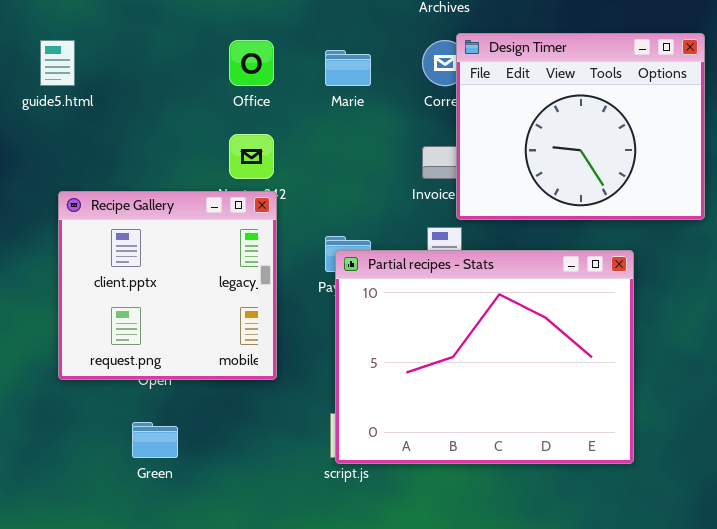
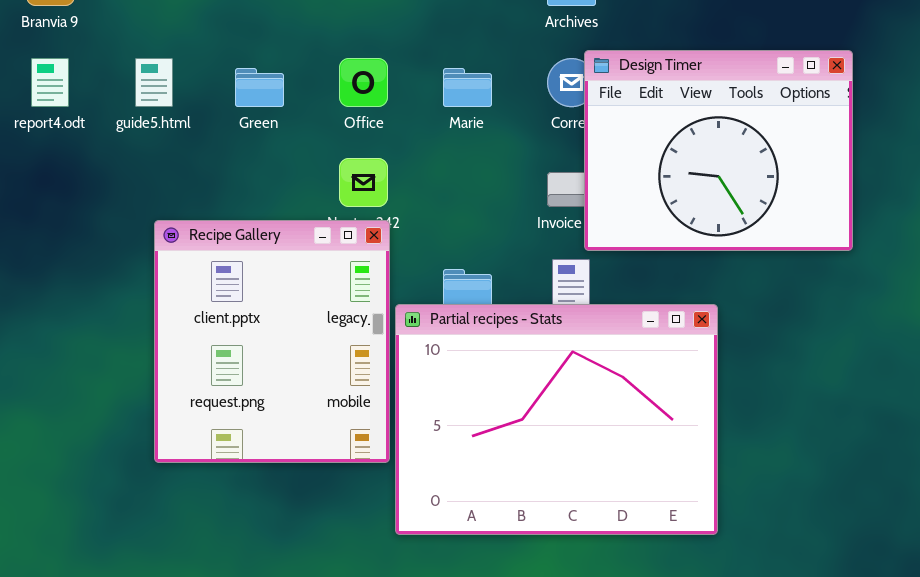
Recipe Gallery: [58,191,277,380] -> [154,220,390,463], resized
Partial recipes - Stats: [335,250,634,464] -> [395,304,718,535], moved
Green: [132,422,178,458] -> [235,68,284,107], moved

